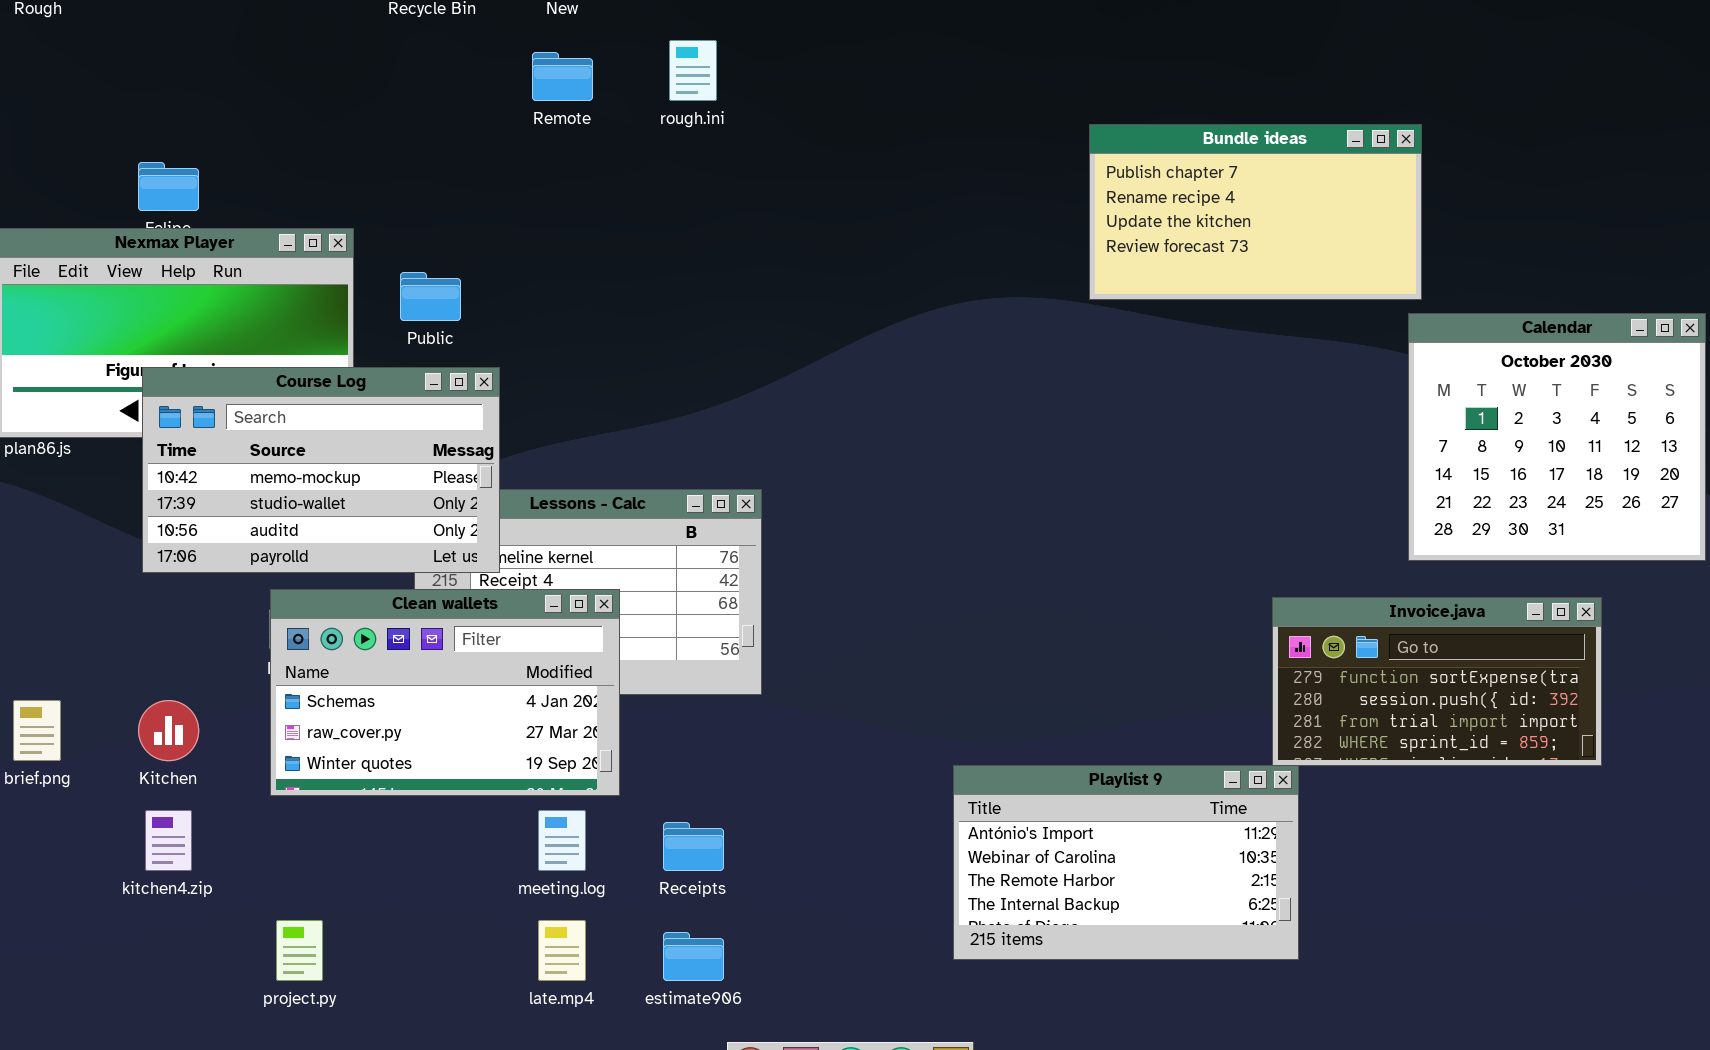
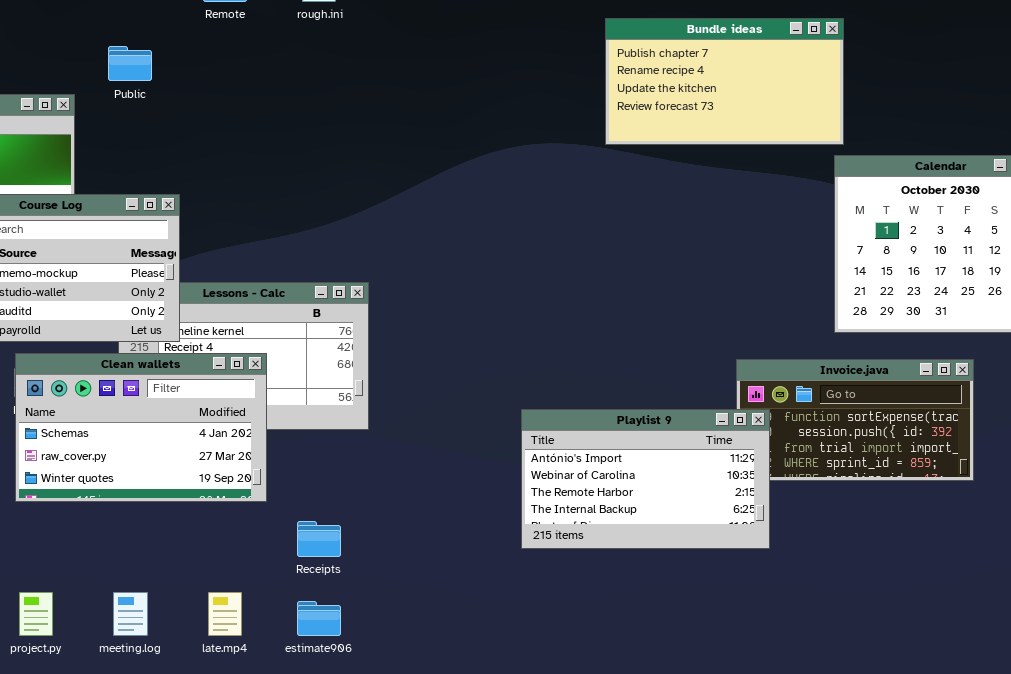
Public: [400,272,461,321] -> [108,46,152,81], moved
Playlist 9: [953,765,1299,960] -> [521,409,770,549], moved
meeting.log: [538,810,586,871] -> [113,592,148,636], moved

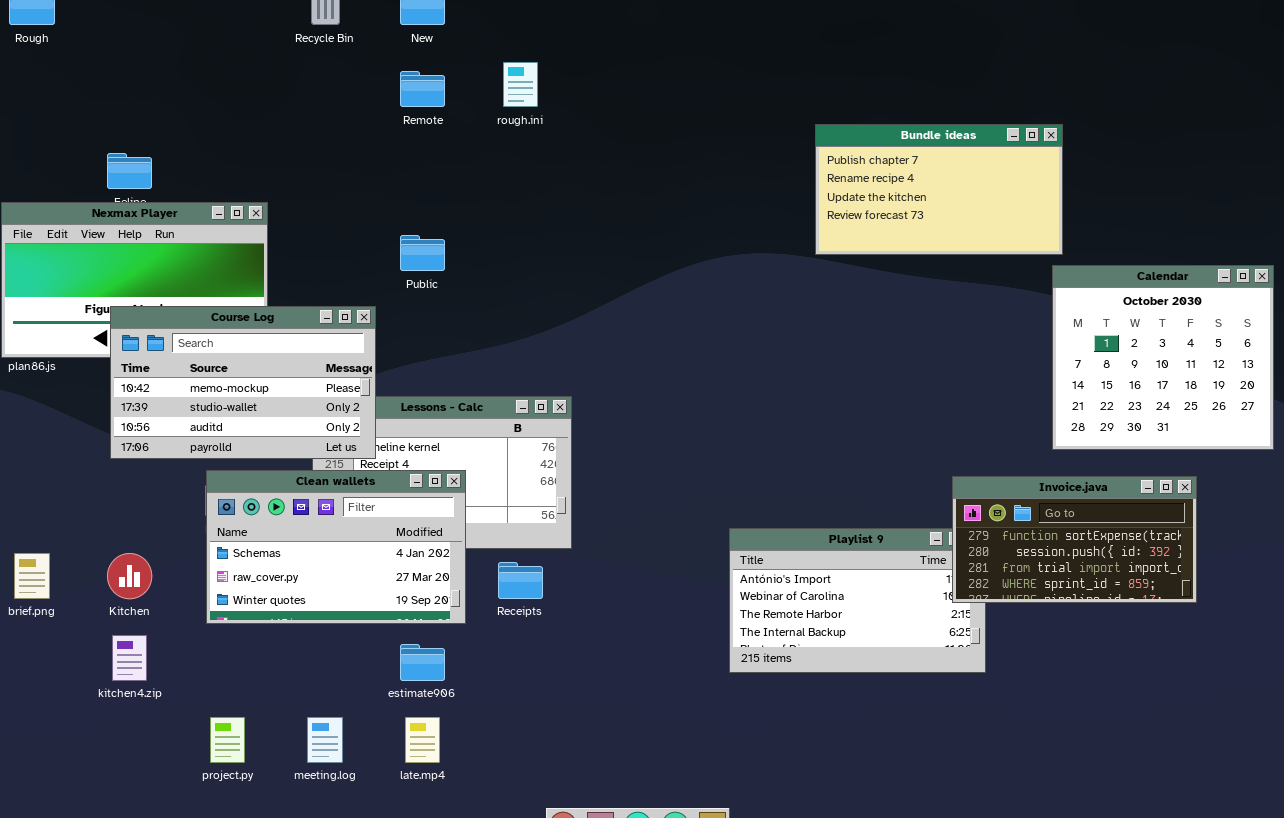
Public: [108,46,152,81] -> [400,235,445,271], moved
Invoice.java: [736,359,974,481] -> [952,476,1197,603], raised
Receipts: [297,521,341,557] -> [498,562,543,599], moved
estimate906: [297,601,341,636] -> [400,644,445,681], moved

